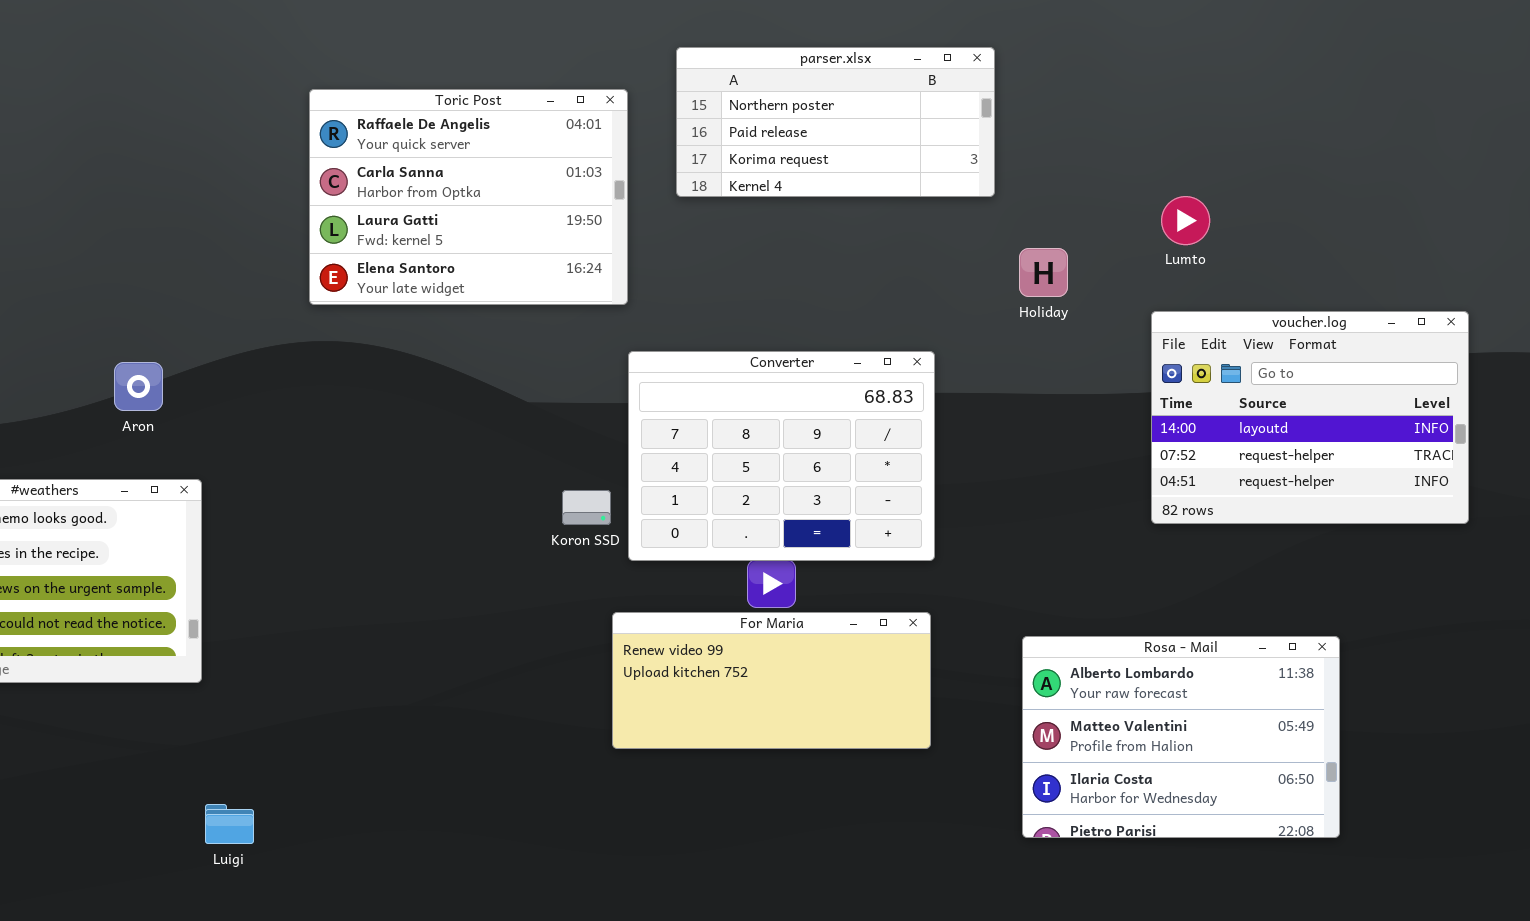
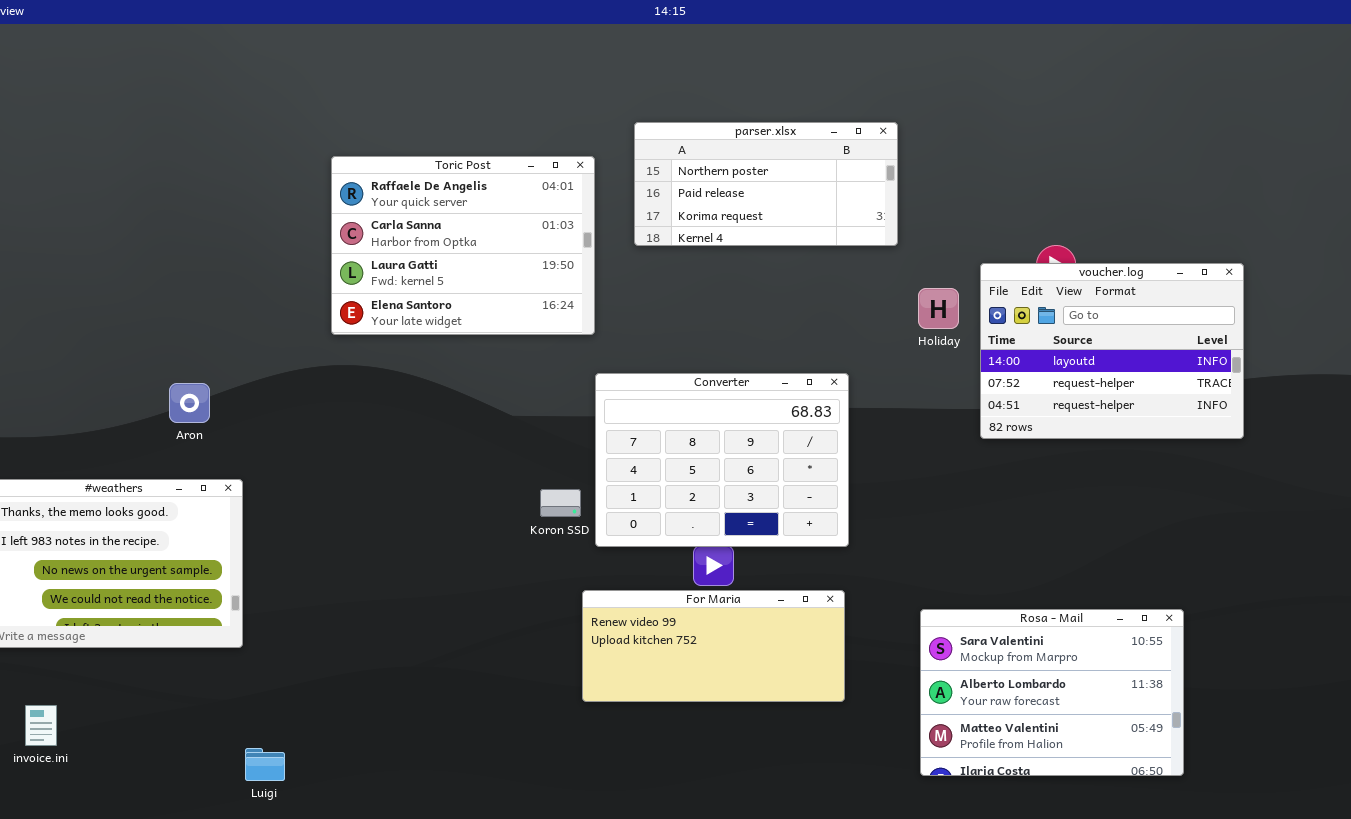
voucher.log: [1151,311,1469,524] -> [980,263,1244,439], moved
Rosa - Mail: [1022,636,1340,838] -> [920,609,1184,776], scrolled up 1 row

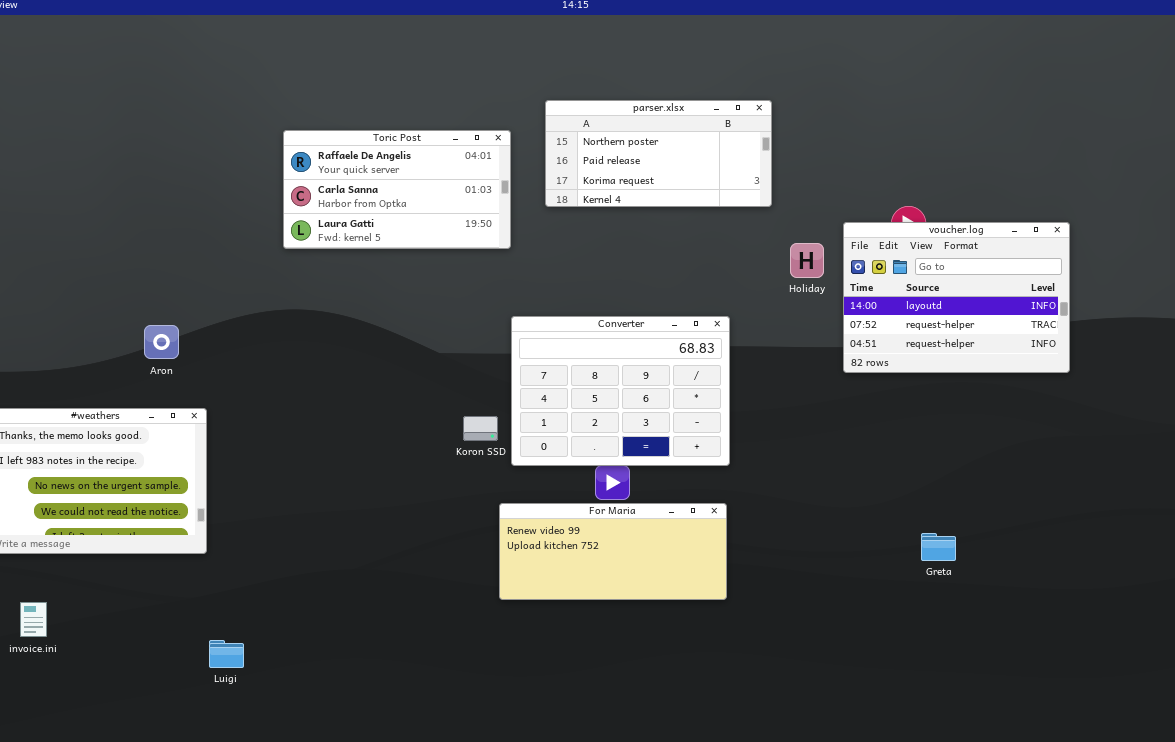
Toric Post: [331,156,595,335] -> [283,130,511,249], resized
Rosa - Mail: [920,609,1184,776] -> none, closed

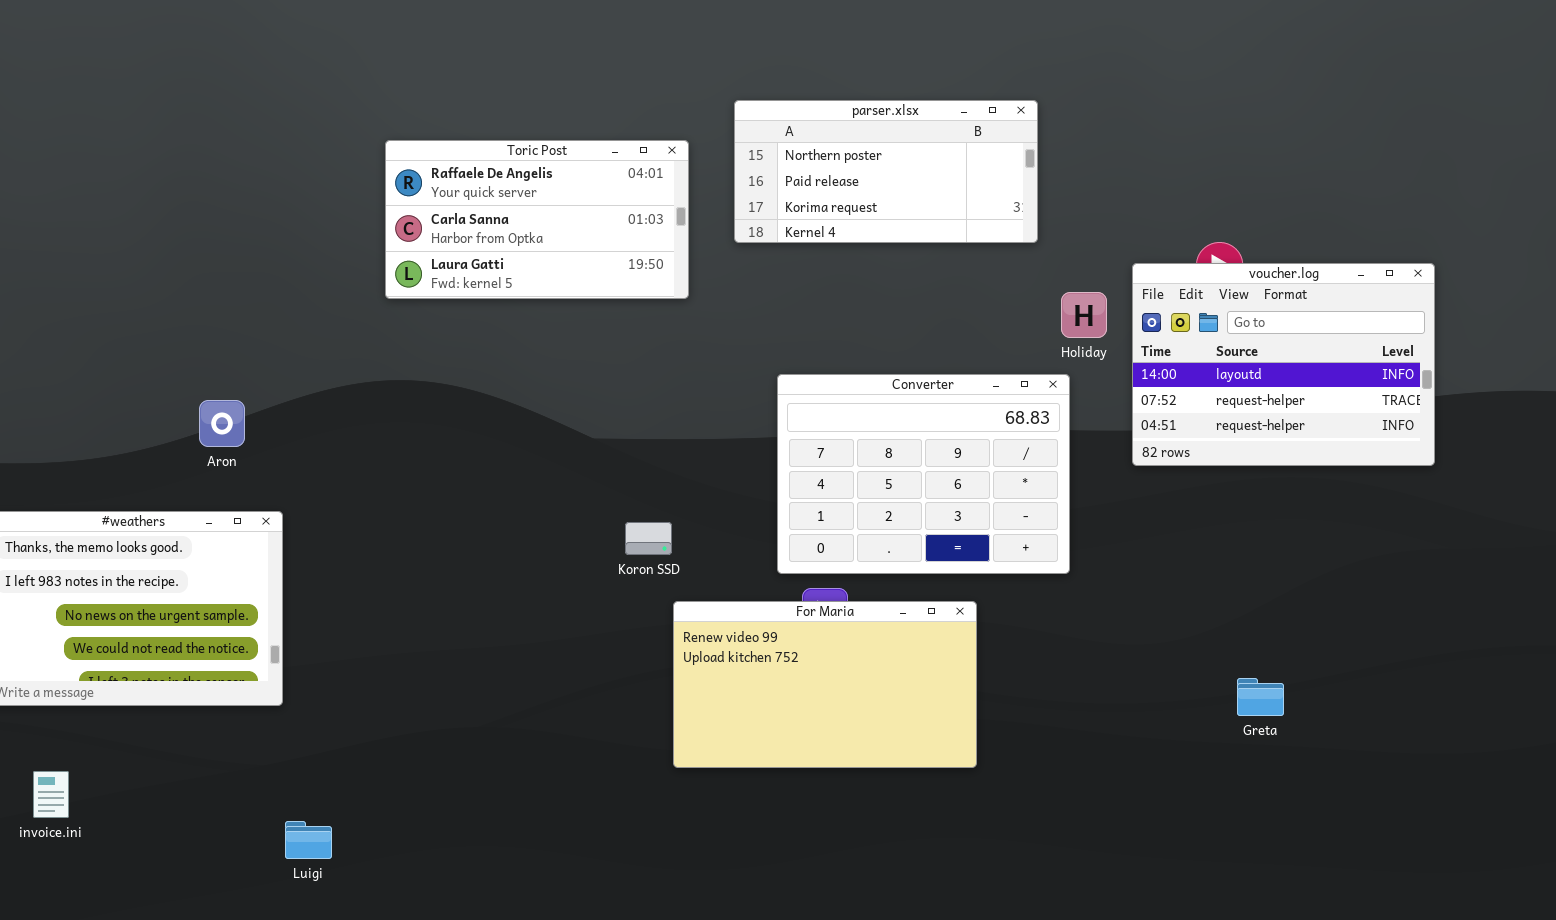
Converter: [511,316,730,466] -> [777,374,1070,574], moved
For Maria: [499,503,727,600] -> [673,601,977,768], resized

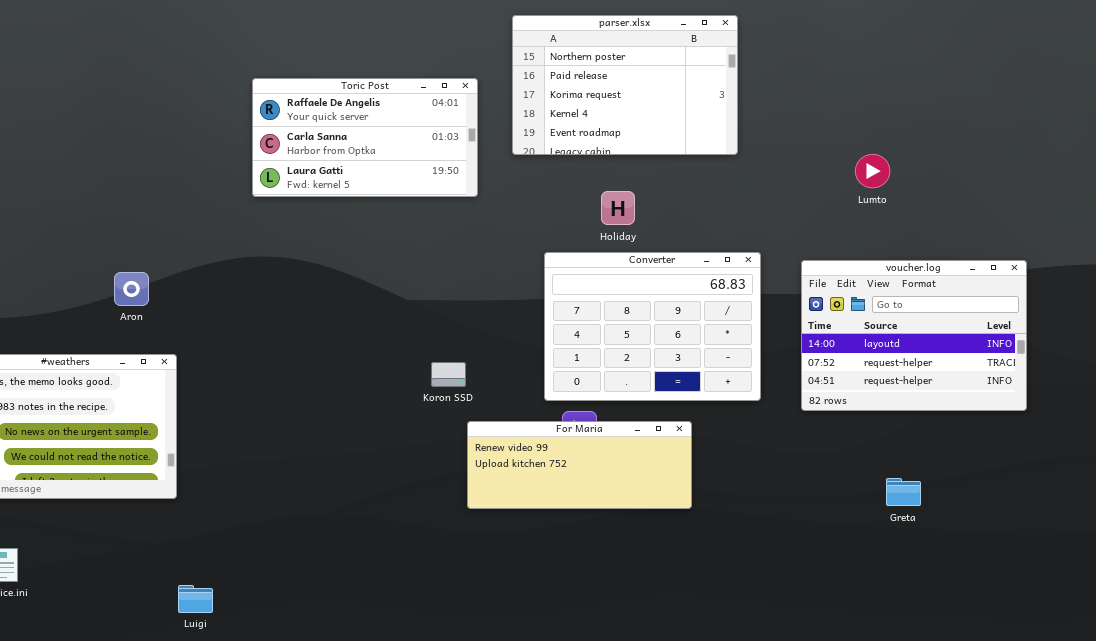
parser.xlsx: [734,100,1038,243] -> [512,15,738,155], resized
voucher.log: [1132,263,1435,466] -> [801,260,1027,411], moved
Holiday: [1061,292,1107,338] -> [601,191,635,225], moved
For Maria: [673,601,977,768] -> [467,421,692,509], resized

